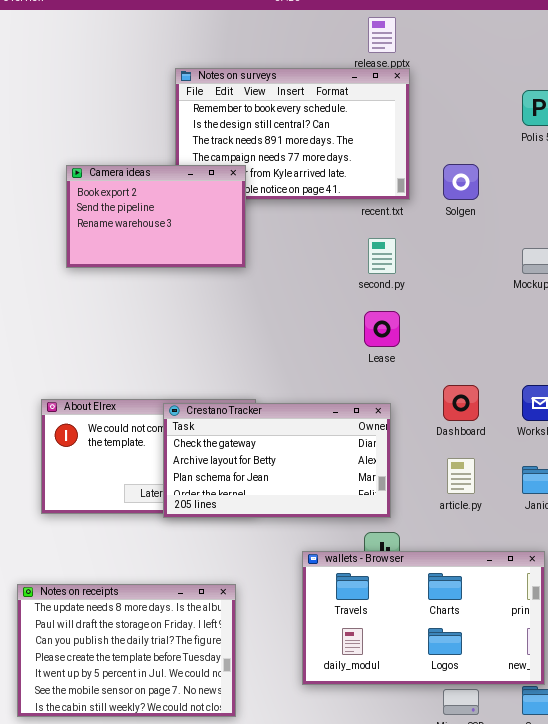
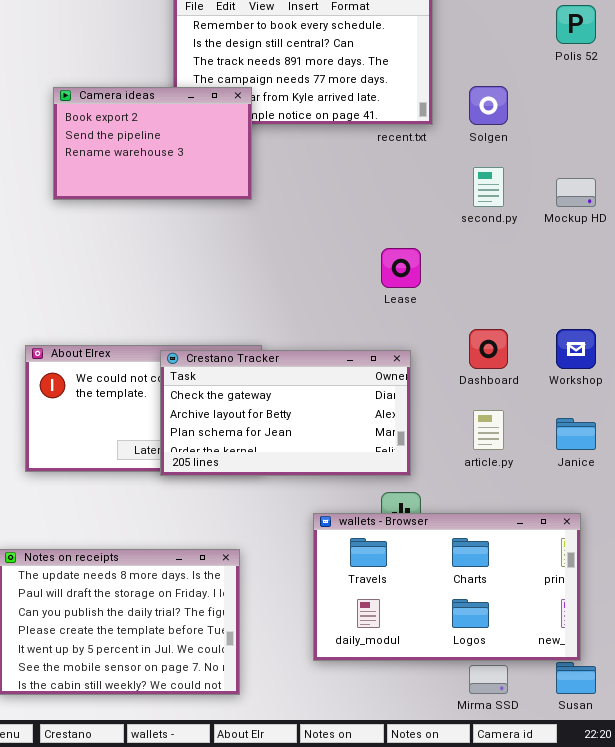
second.py: [368,238,396,274] -> [473,167,504,207], moved

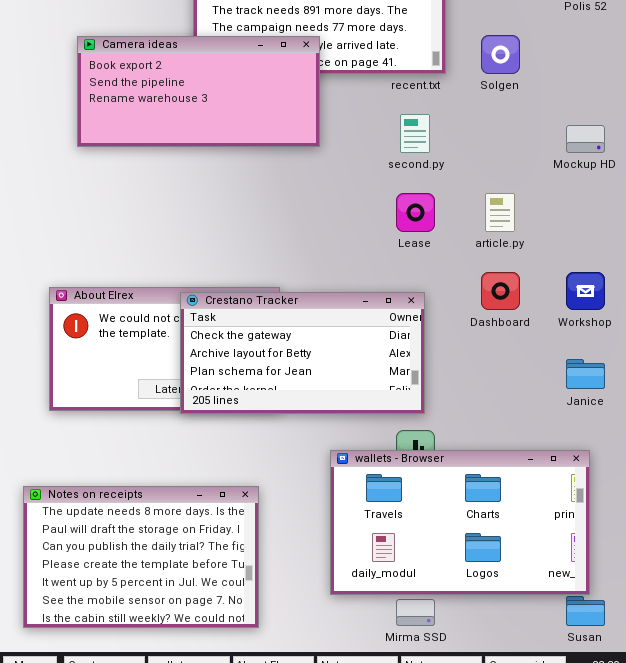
Camera ideas: [53,87,252,200] -> [77,36,320,147], resized
second.py: [473,167,504,207] -> [400,114,430,153], moved
article.py: [473,410,504,450] -> [485,193,515,232], moved
Mirma SSD: [469,665,508,694] -> [396,599,435,626], moved

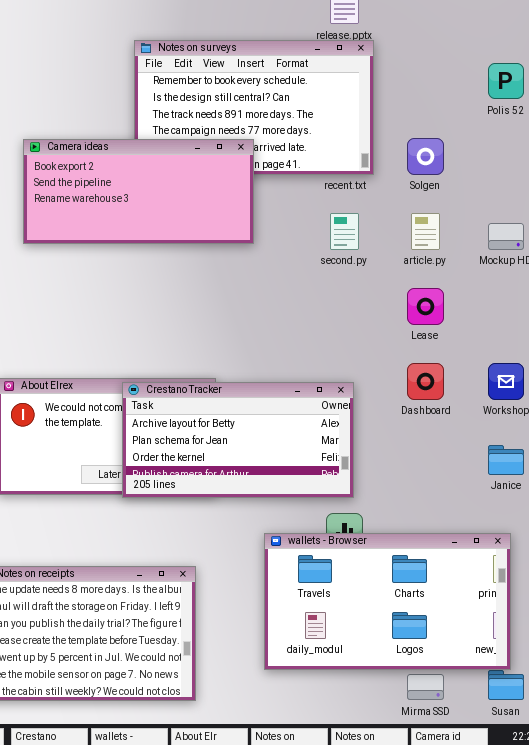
Lease: [396,193,435,232] -> [407,288,444,325], moved
article.py: [485,193,515,232] -> [411,213,440,250], moved
Crestano Tracker: [180,292,425,414] -> [122,382,354,498], scrolled down 1 row
Mirma SSD: [396,599,435,626] -> [407,674,444,700], moved

